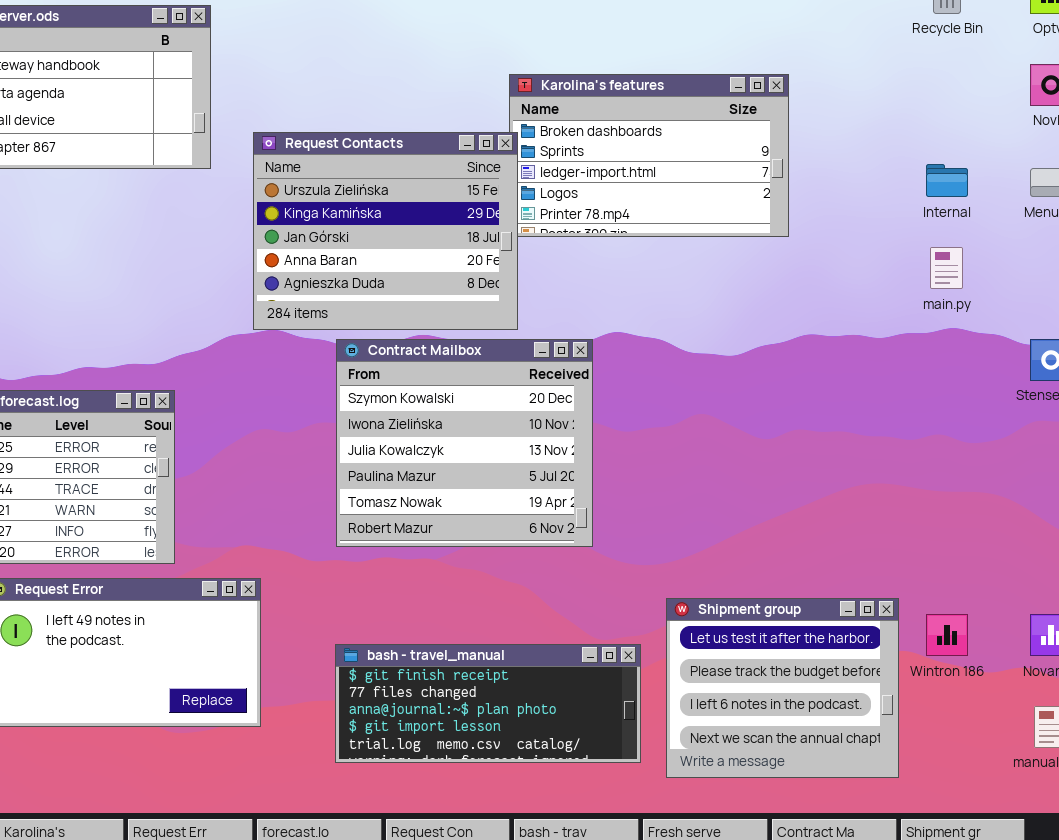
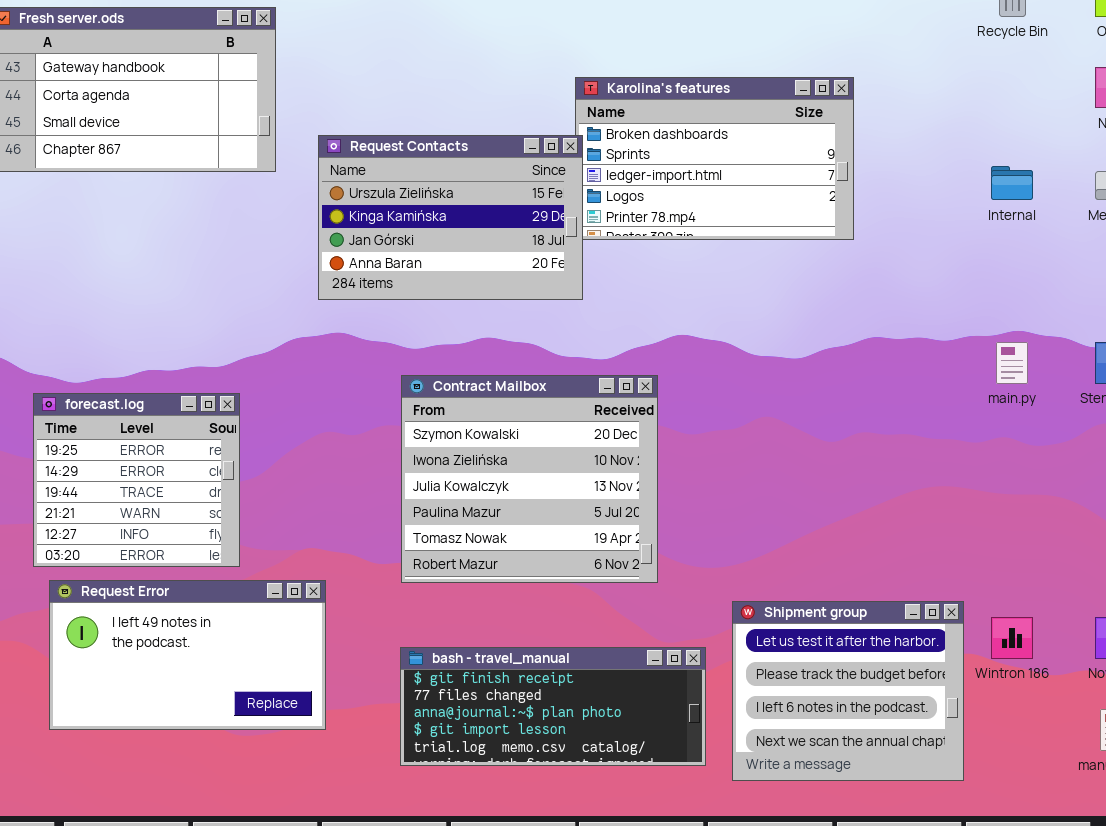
Request Contacts: [253,132,518,330] -> [318,135,583,300], resized
main.py: [930,247,963,289] -> [996,342,1028,384], moved
Contract Mailbox: [336,339,593,547] -> [401,375,658,583], moved

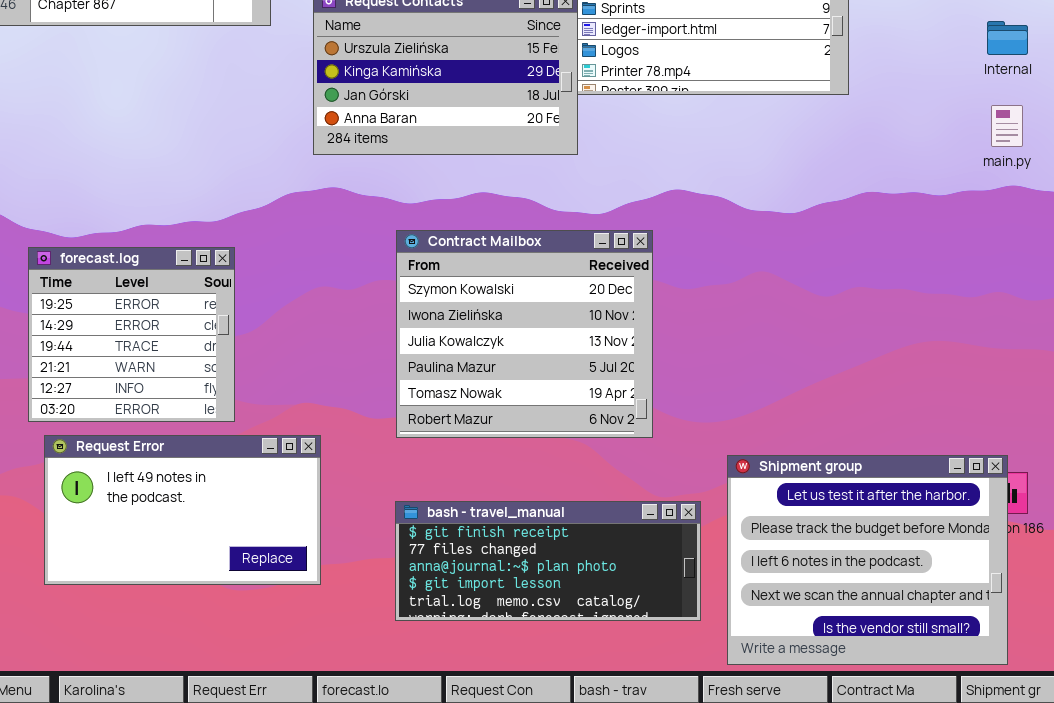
main.py: [996,342,1028,384] -> [991,105,1023,147], moved
Shipment group: [732,601,964,781] -> [727,455,1008,665], resized

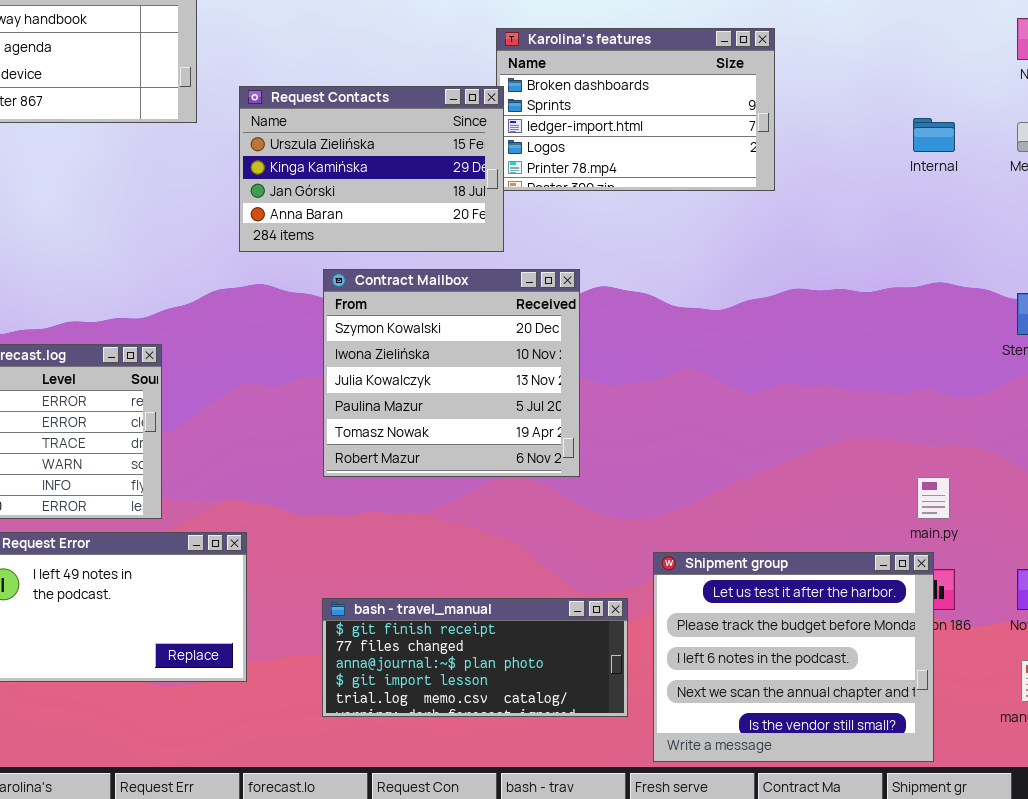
main.py: [991,105,1023,147] -> [917,477,950,519], moved
Contract Mailbox: [396,230,653,438] -> [323,269,580,477], moved

